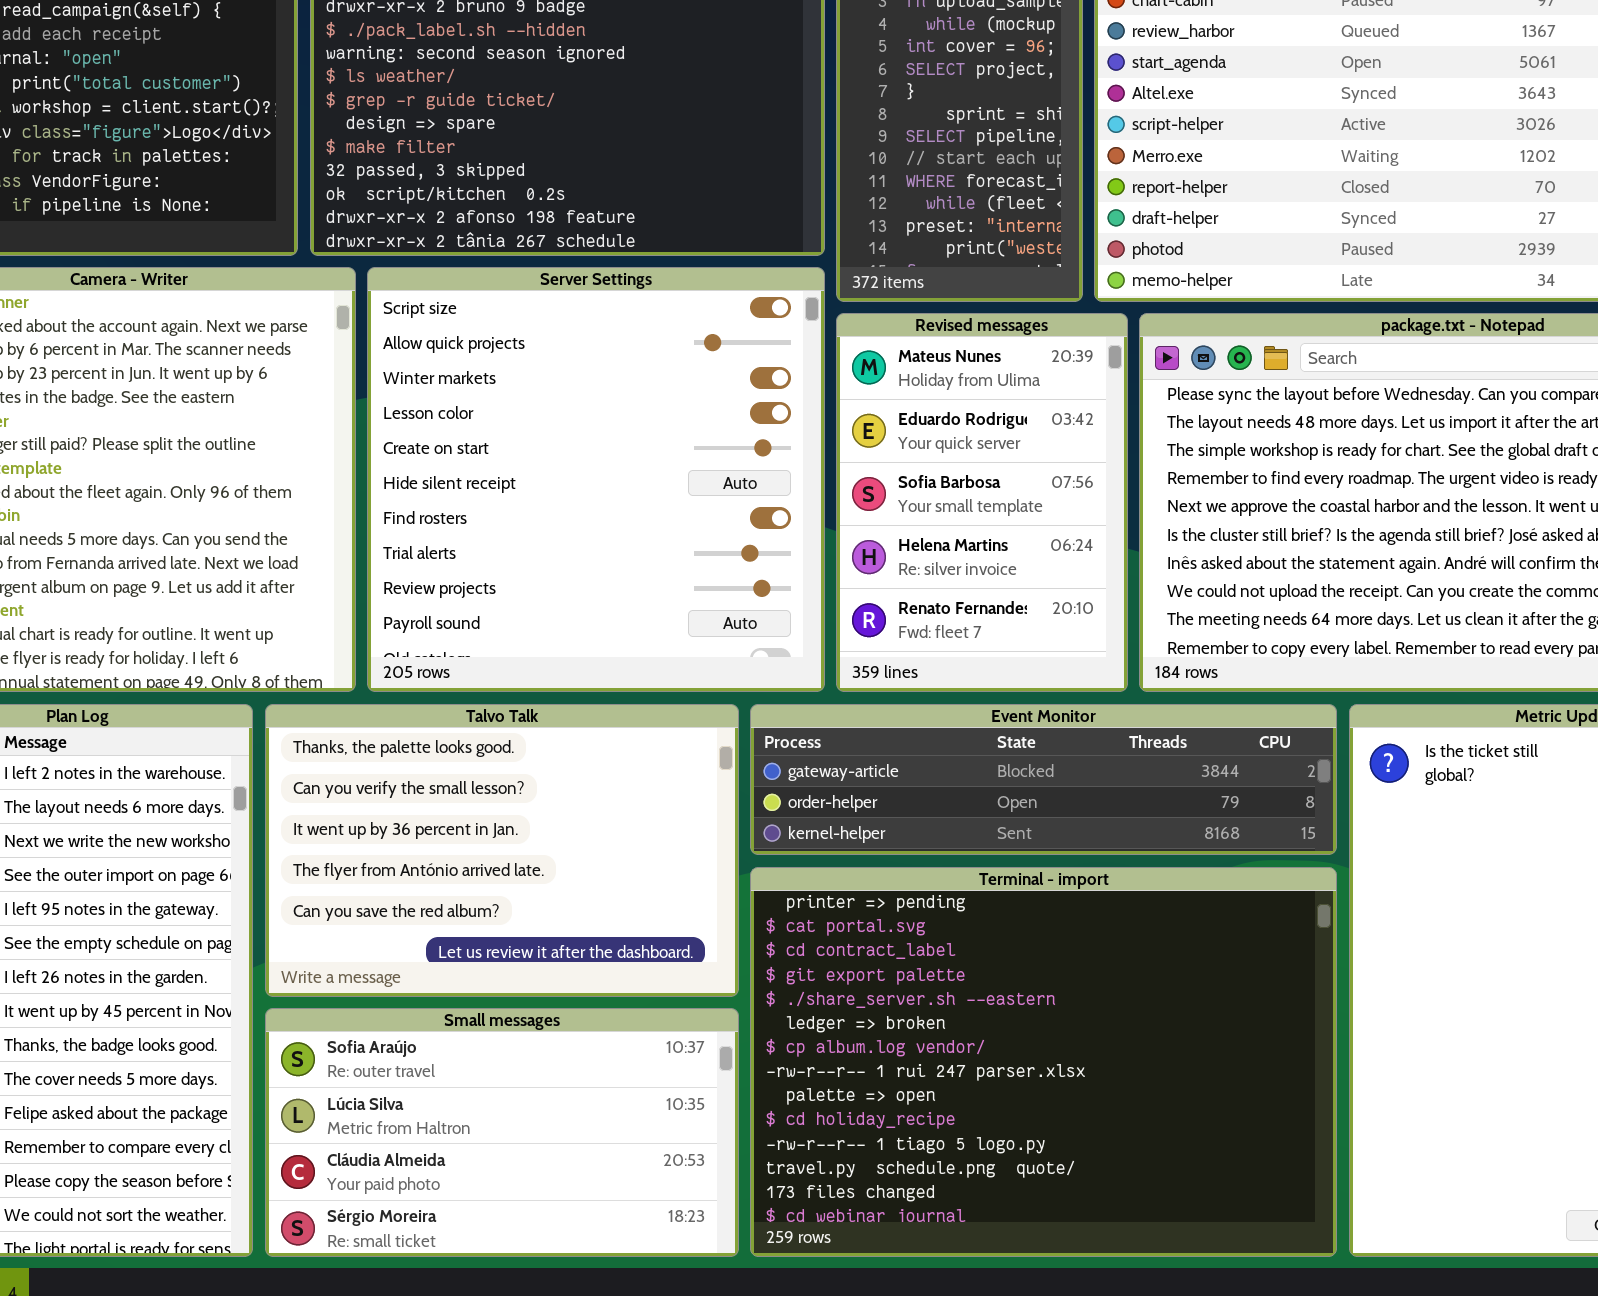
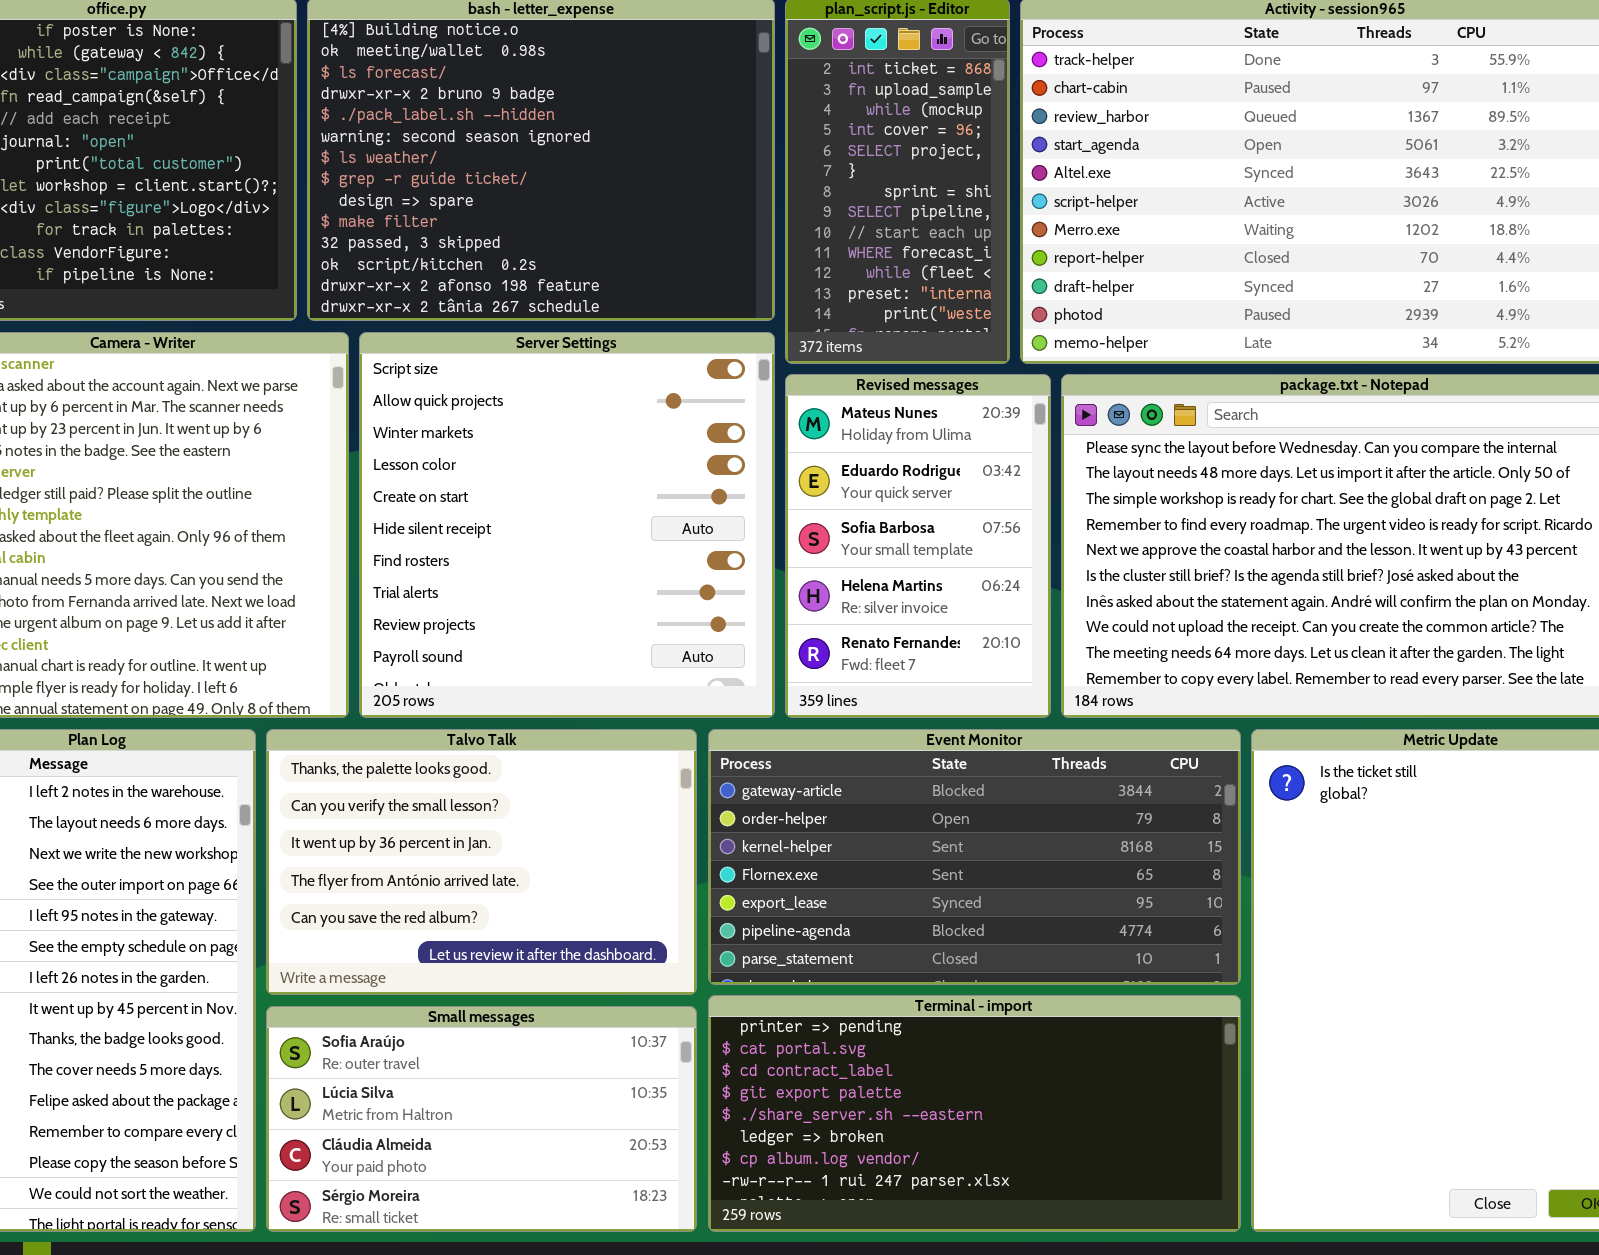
Event Monitor: [750,704,1337,855] -> [708,729,1241,985], resized
Terminal - import: [750,867,1337,1257] -> [708,995,1241,1232], resized

